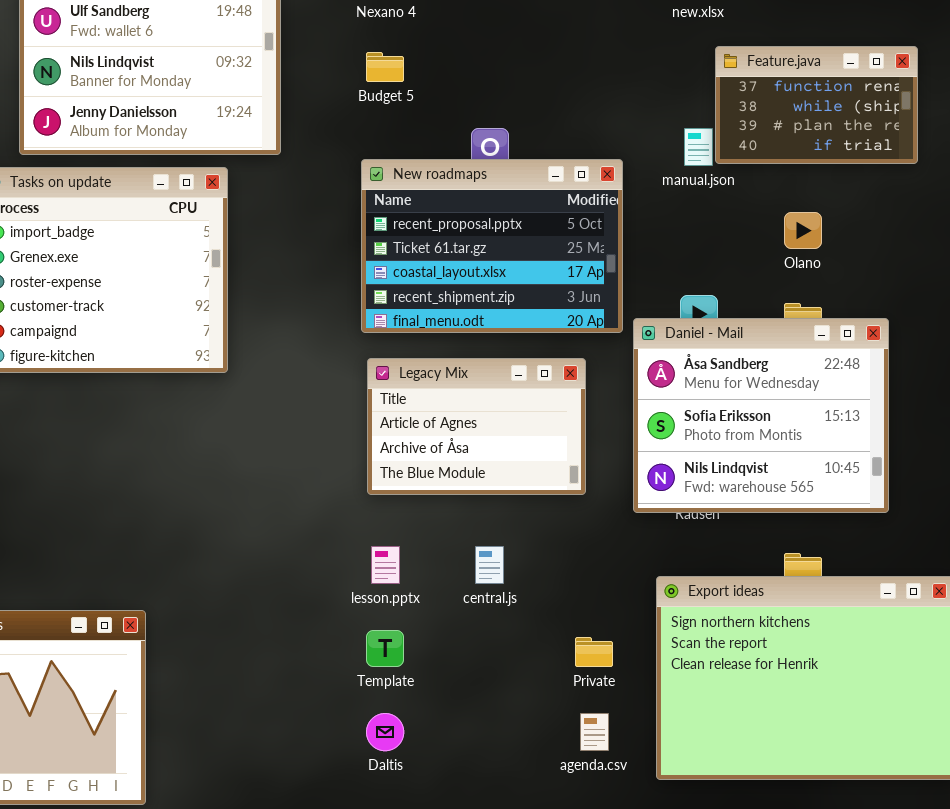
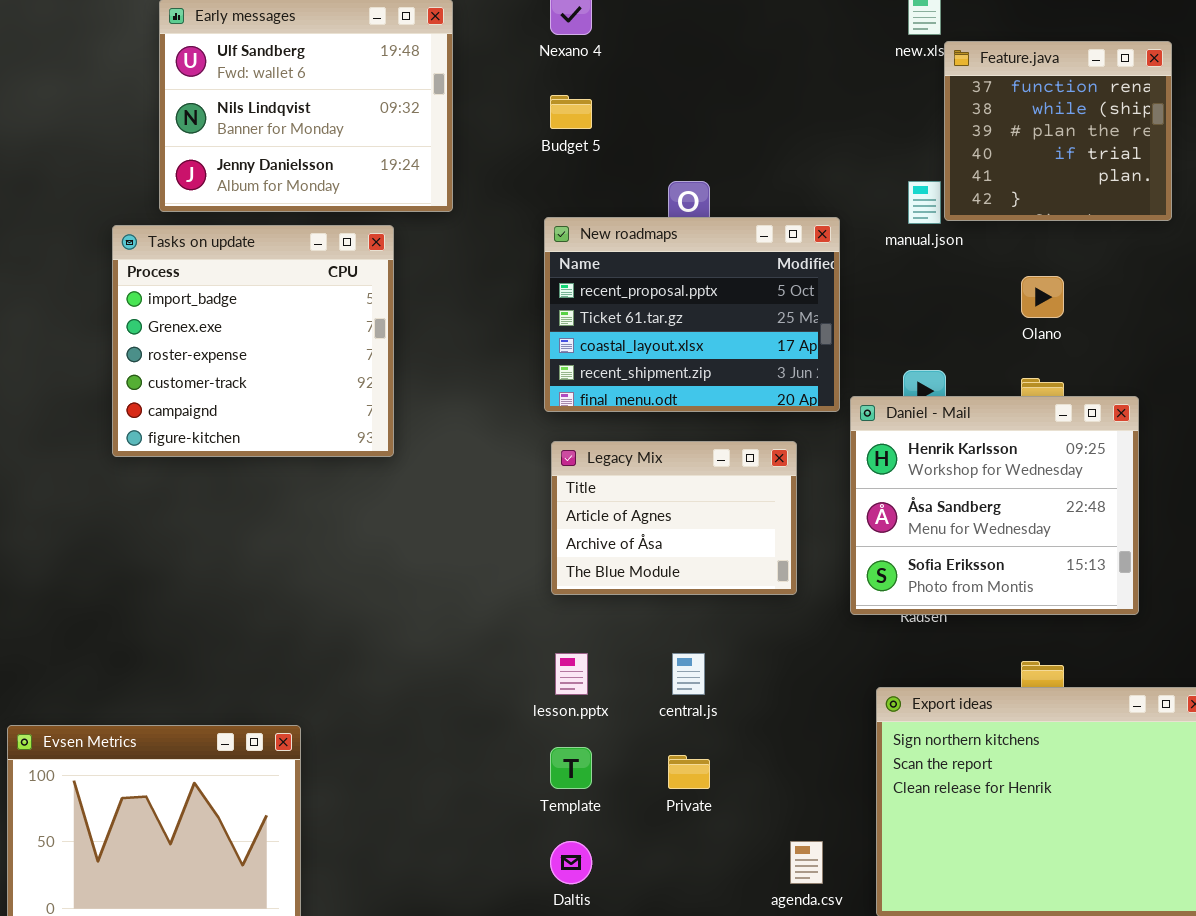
Feature.java: [715,46,918,164] -> [944,41,1172,221], resized
Daniel - Mail: [633,318,889,513] -> [850,396,1139,615], scrolled up 1 row
Private: [575,637,613,667] -> [668,755,710,789], moved

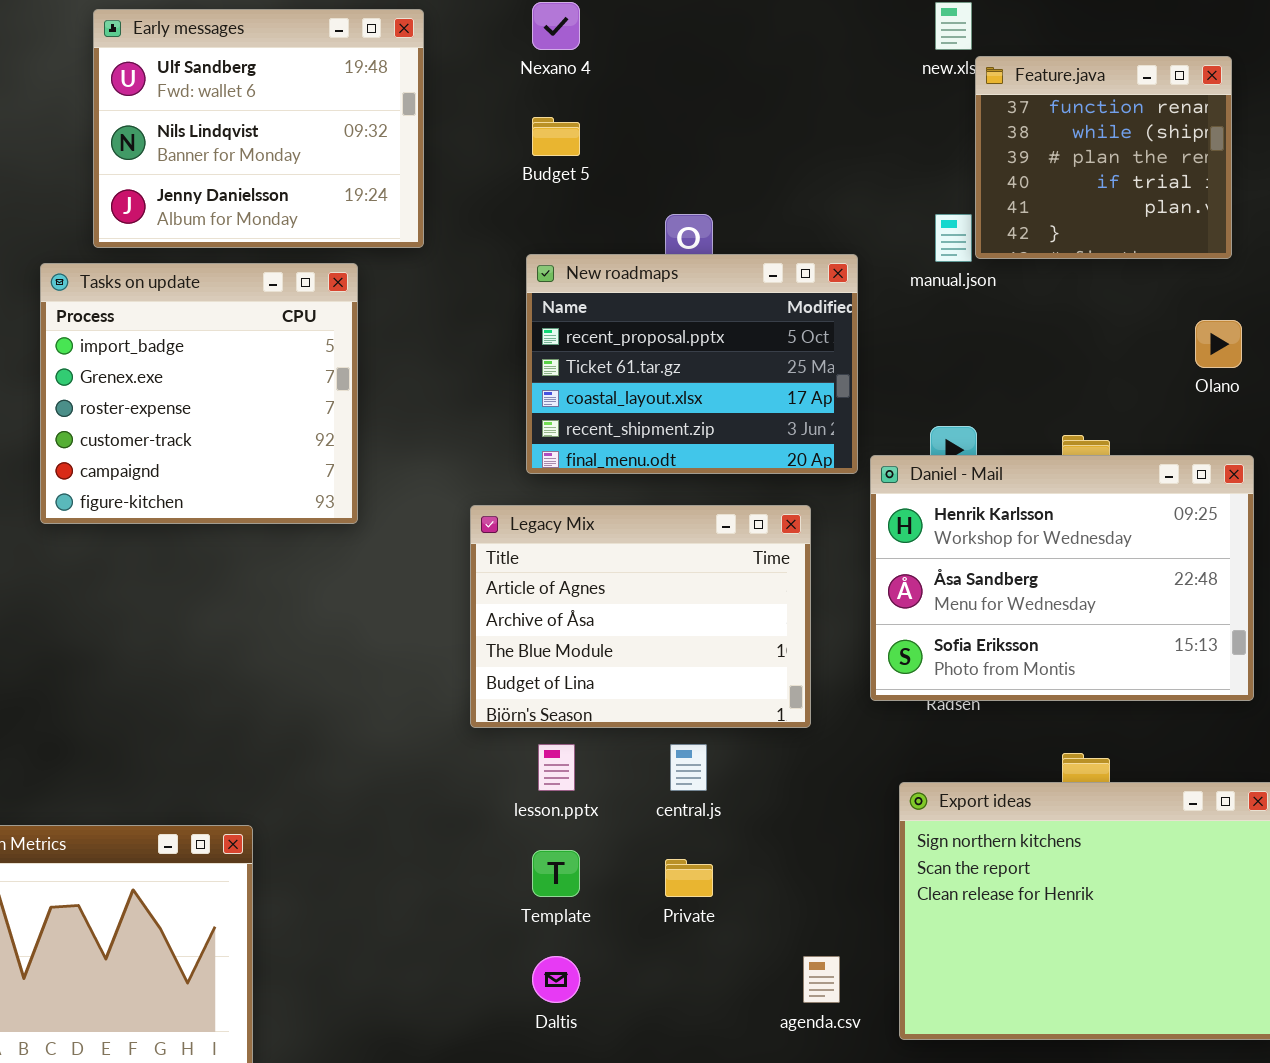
Olano: [1021,276,1064,318] -> [1195,320,1242,368], moved
Daniel - Mail: [850,396,1139,615] -> [870,455,1254,701], resized
Legacy Mix: [551,441,797,595] -> [470,505,811,728], resized

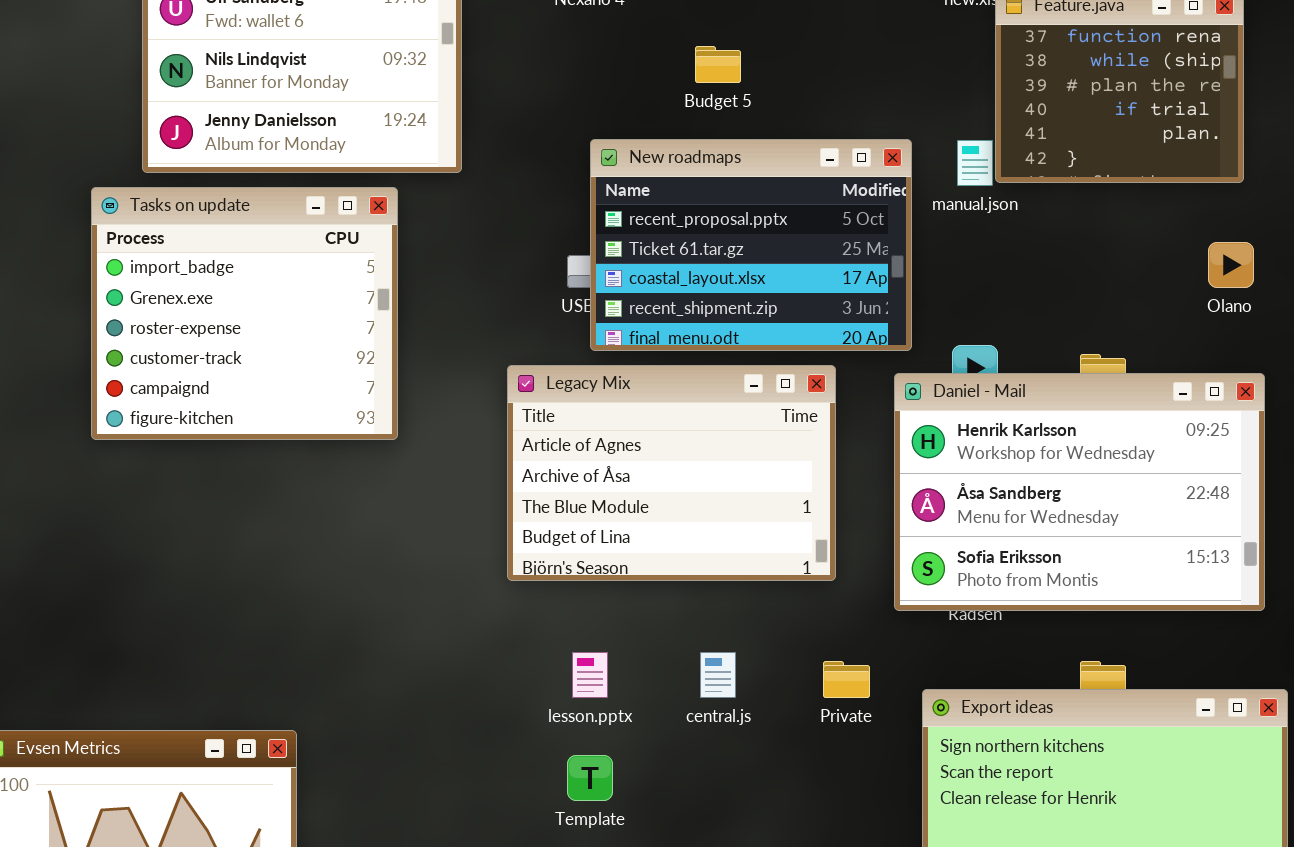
Budget 5: [532,117,580,156] -> [695,46,741,83], moved
New roadmaps: [526,254,858,474] -> [590,139,912,351], moved
Legacy Mix: [470,505,811,728] -> [507,365,836,581], moved
Private: [665,859,713,897] -> [823,661,870,698], moved

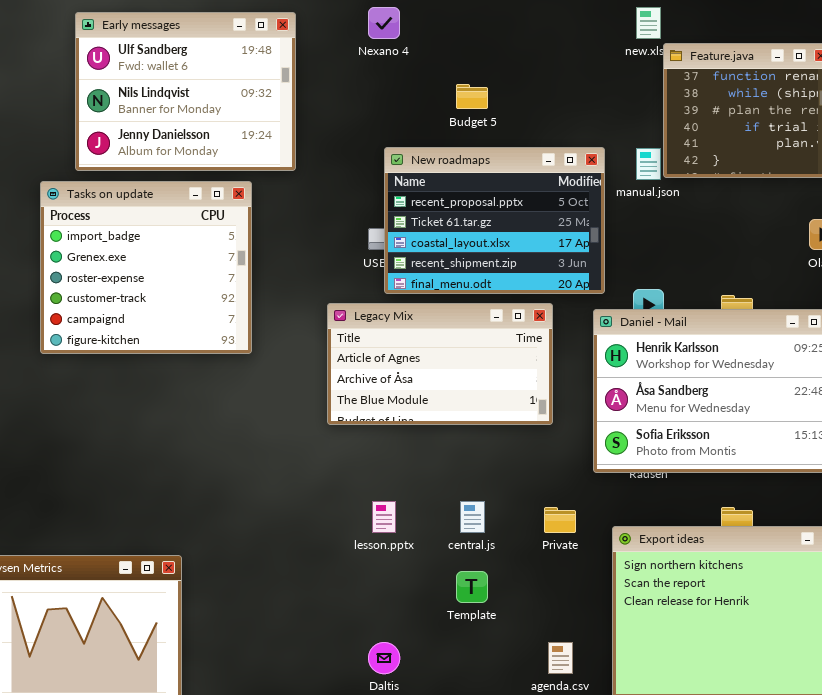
Legacy Mix: [507,365,836,581] -> [327,303,553,425], resized
Template: [567,755,613,801] -> [456,571,488,603], moved

